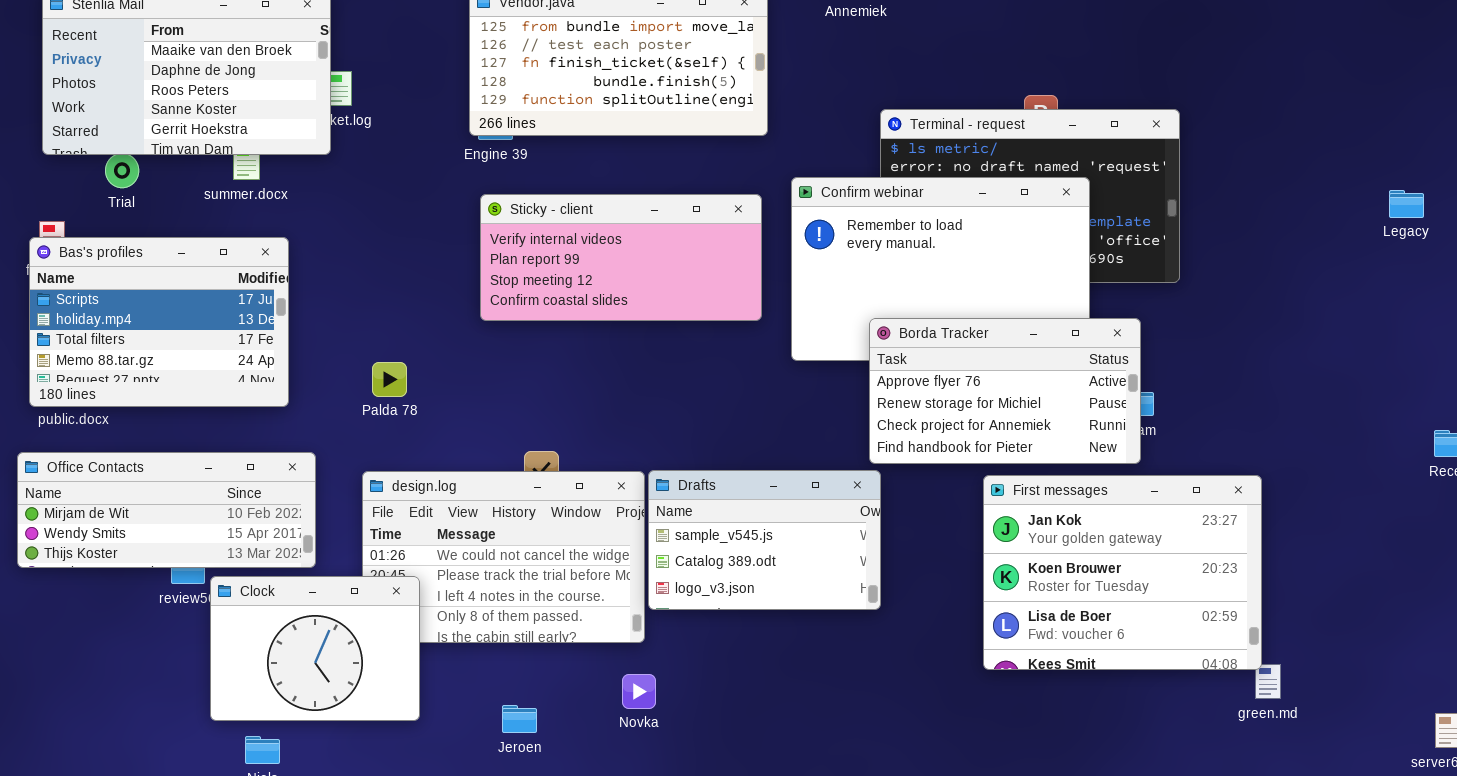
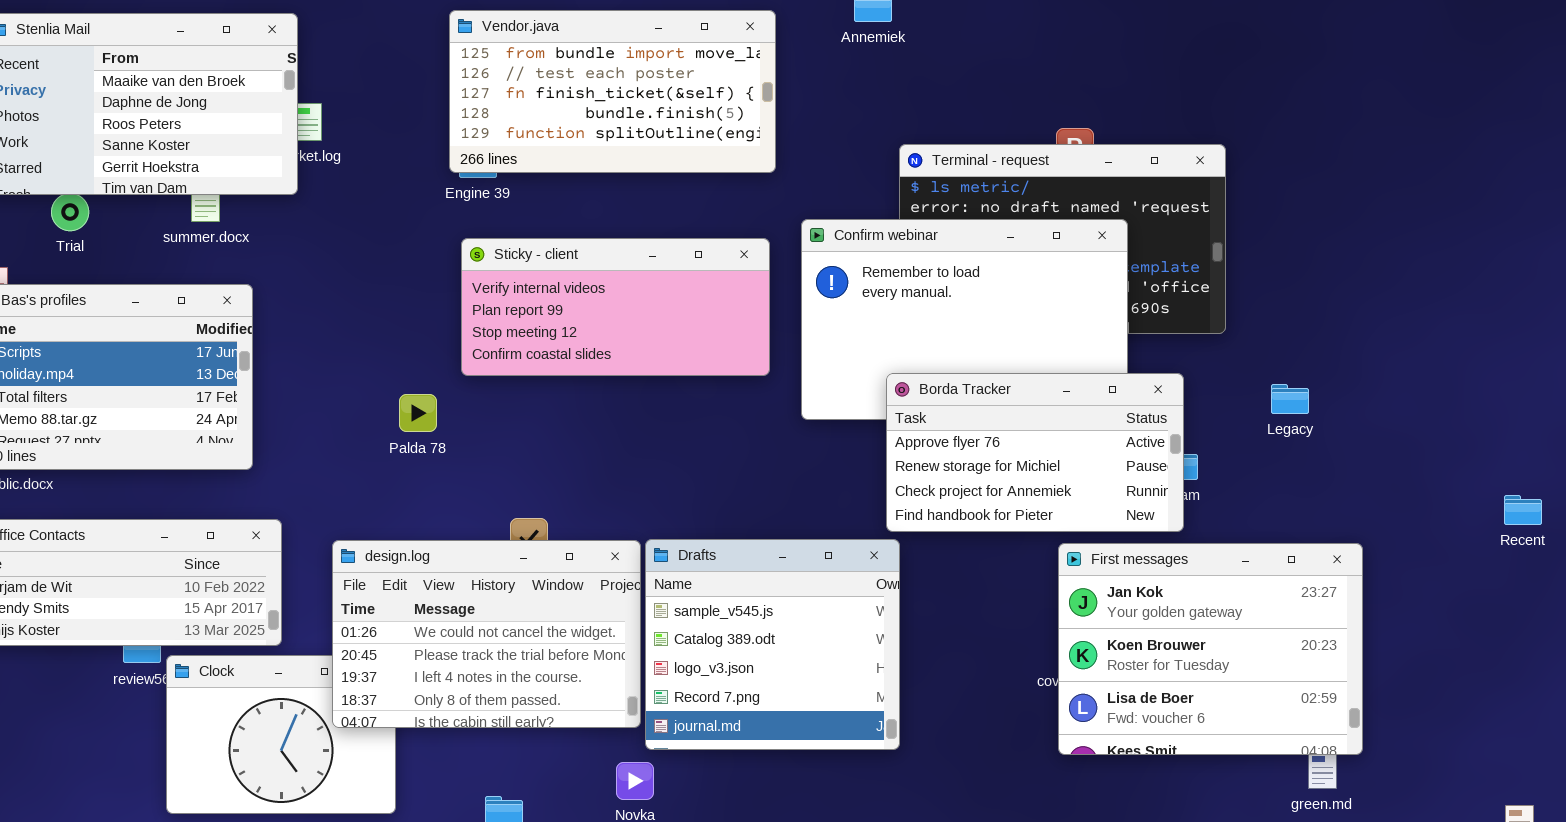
Legacy: [1389,190,1424,218] -> [1271,384,1309,414], moved
Palda 78: [372,362,407,397] -> [399,394,437,432], moved
Drafts: [648,470,881,610] -> [645,539,900,750], resized
design.log: [362,471,645,643] -> [332,540,641,728], raised
First messages: [983,475,1262,670] -> [1058,543,1363,755], moved

